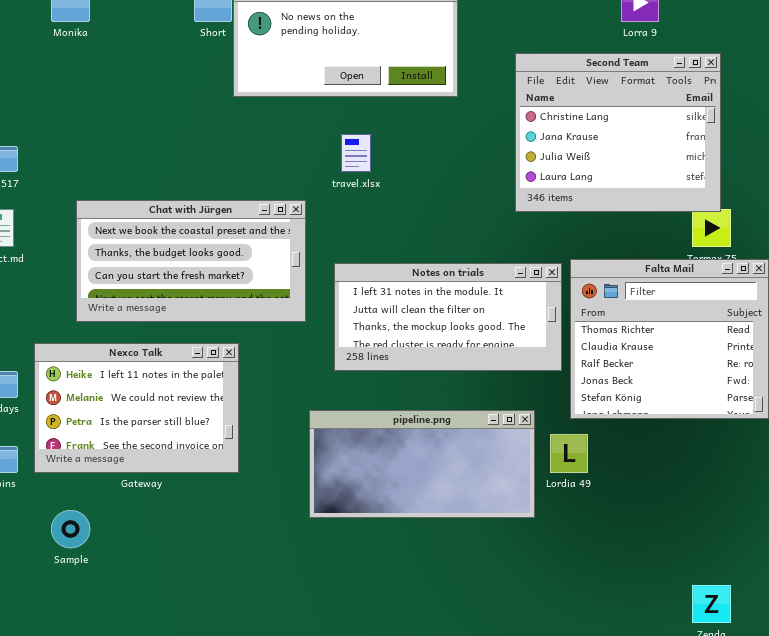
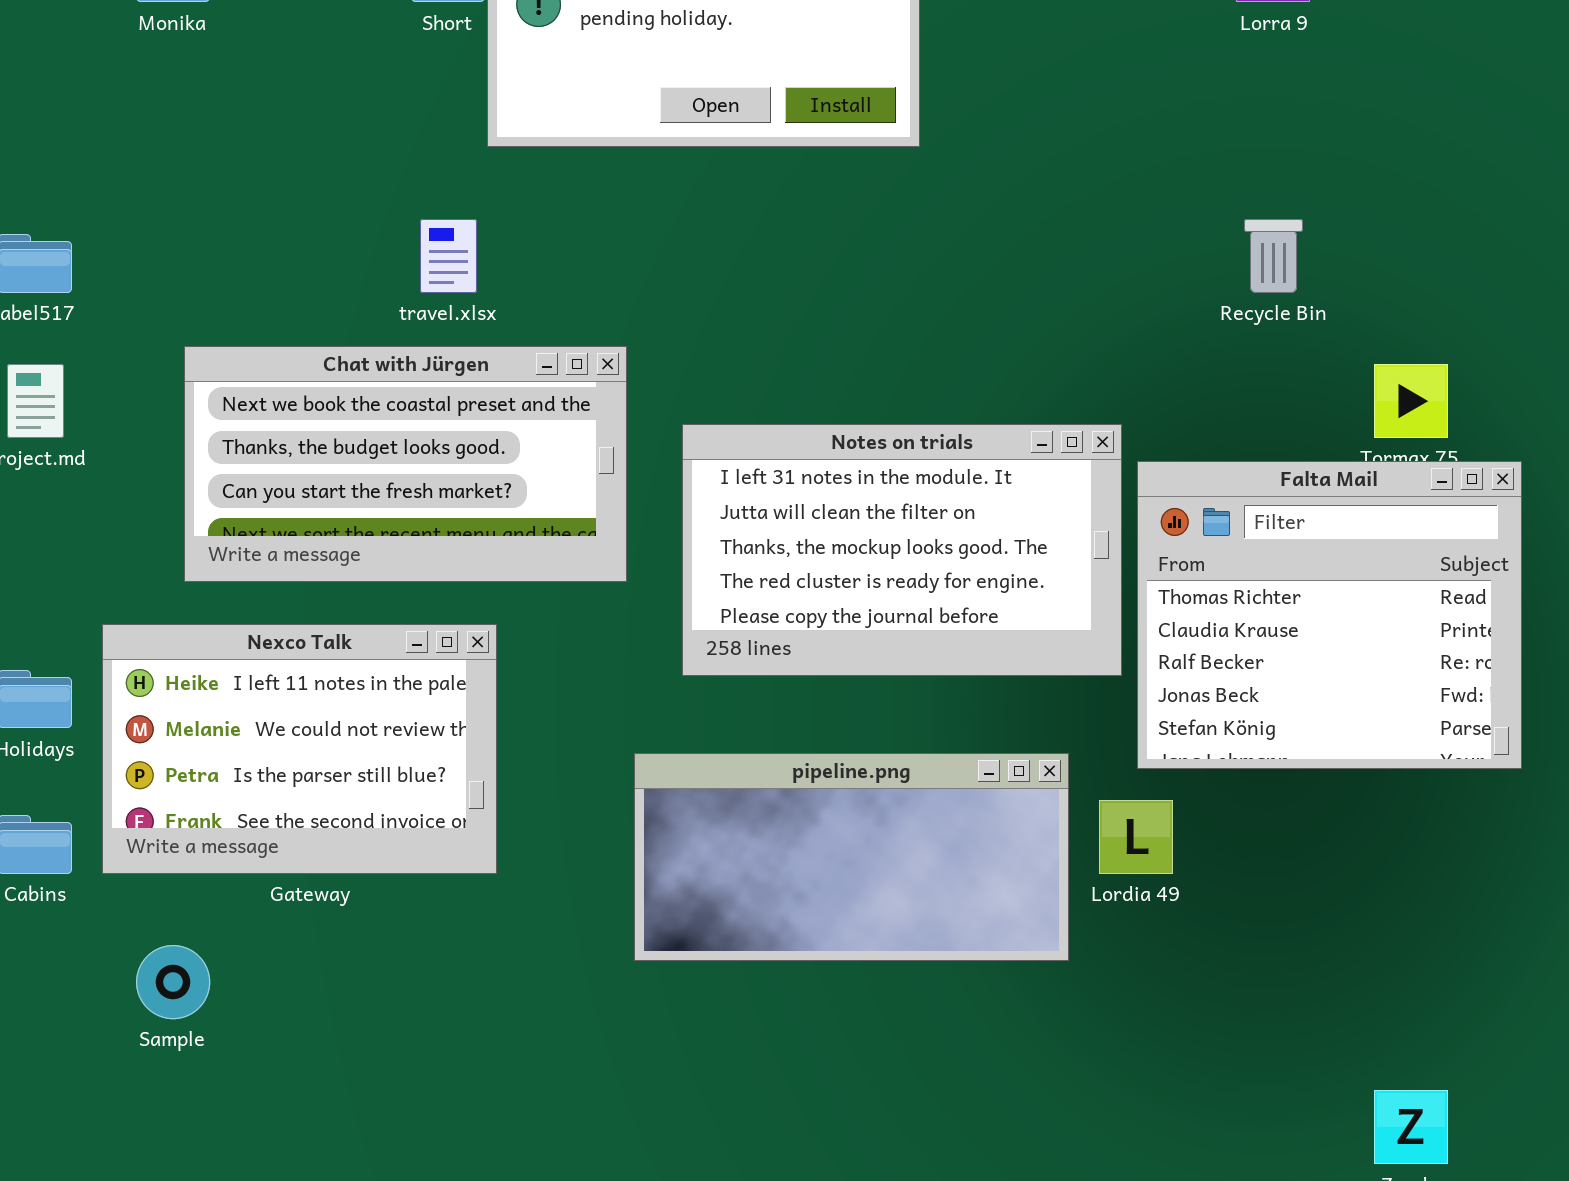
Second Team: [515,53,721,212] -> none, closed
travel.xlsx: [341,134,371,172] -> [420,219,477,293], moved
Notes on trials: [334,263,562,371] -> [682,424,1122,676], resized

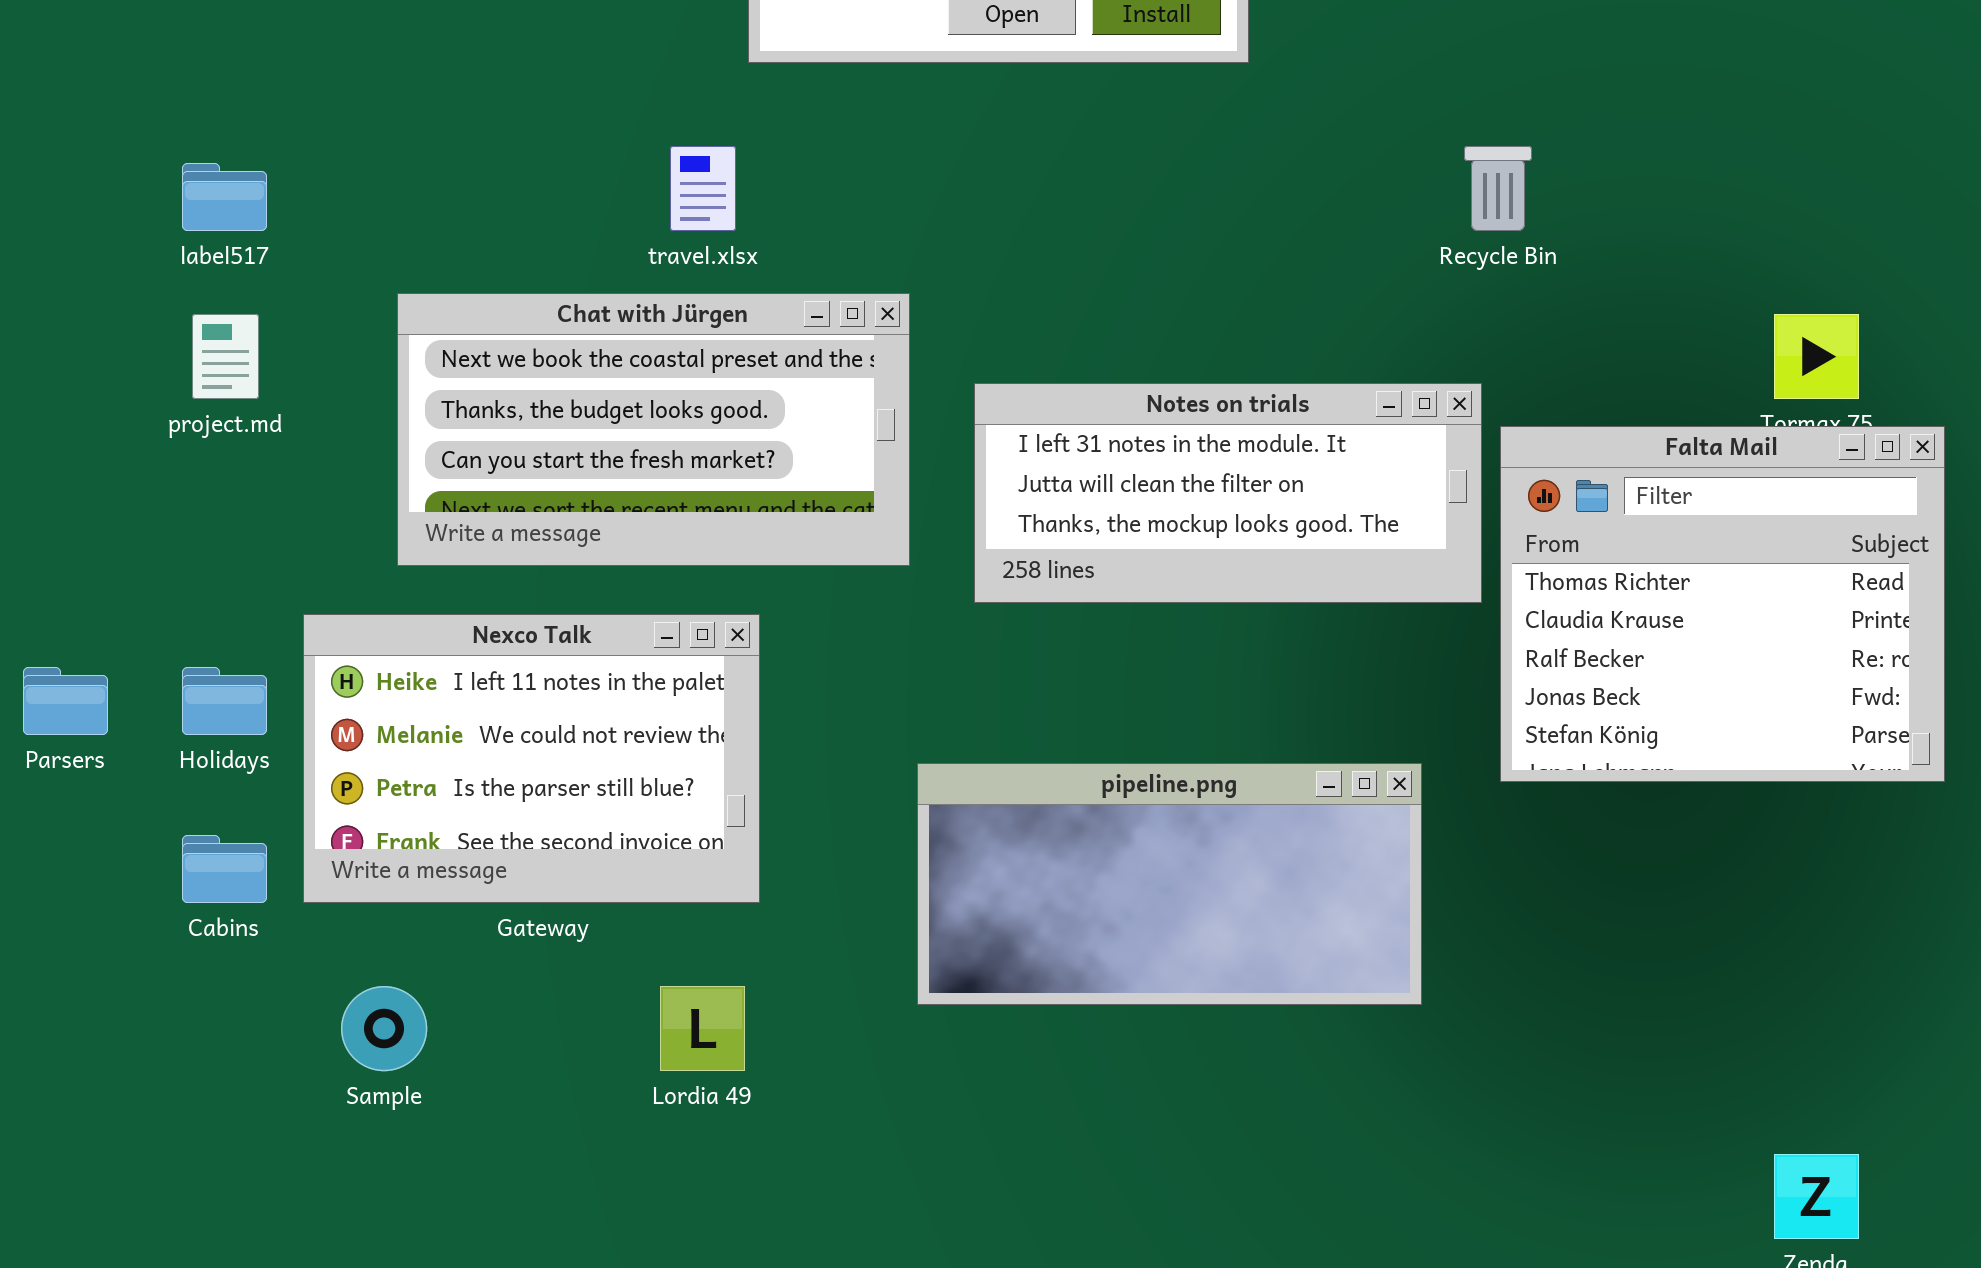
Recycle Bin: [1244,219,1303,293] -> [1464,146,1532,231], moved
Notes on trials: [682,424,1122,676] -> [974,383,1482,603], resized
Lordia 49: [1099,800,1173,874] -> [660,986,745,1071], moved

